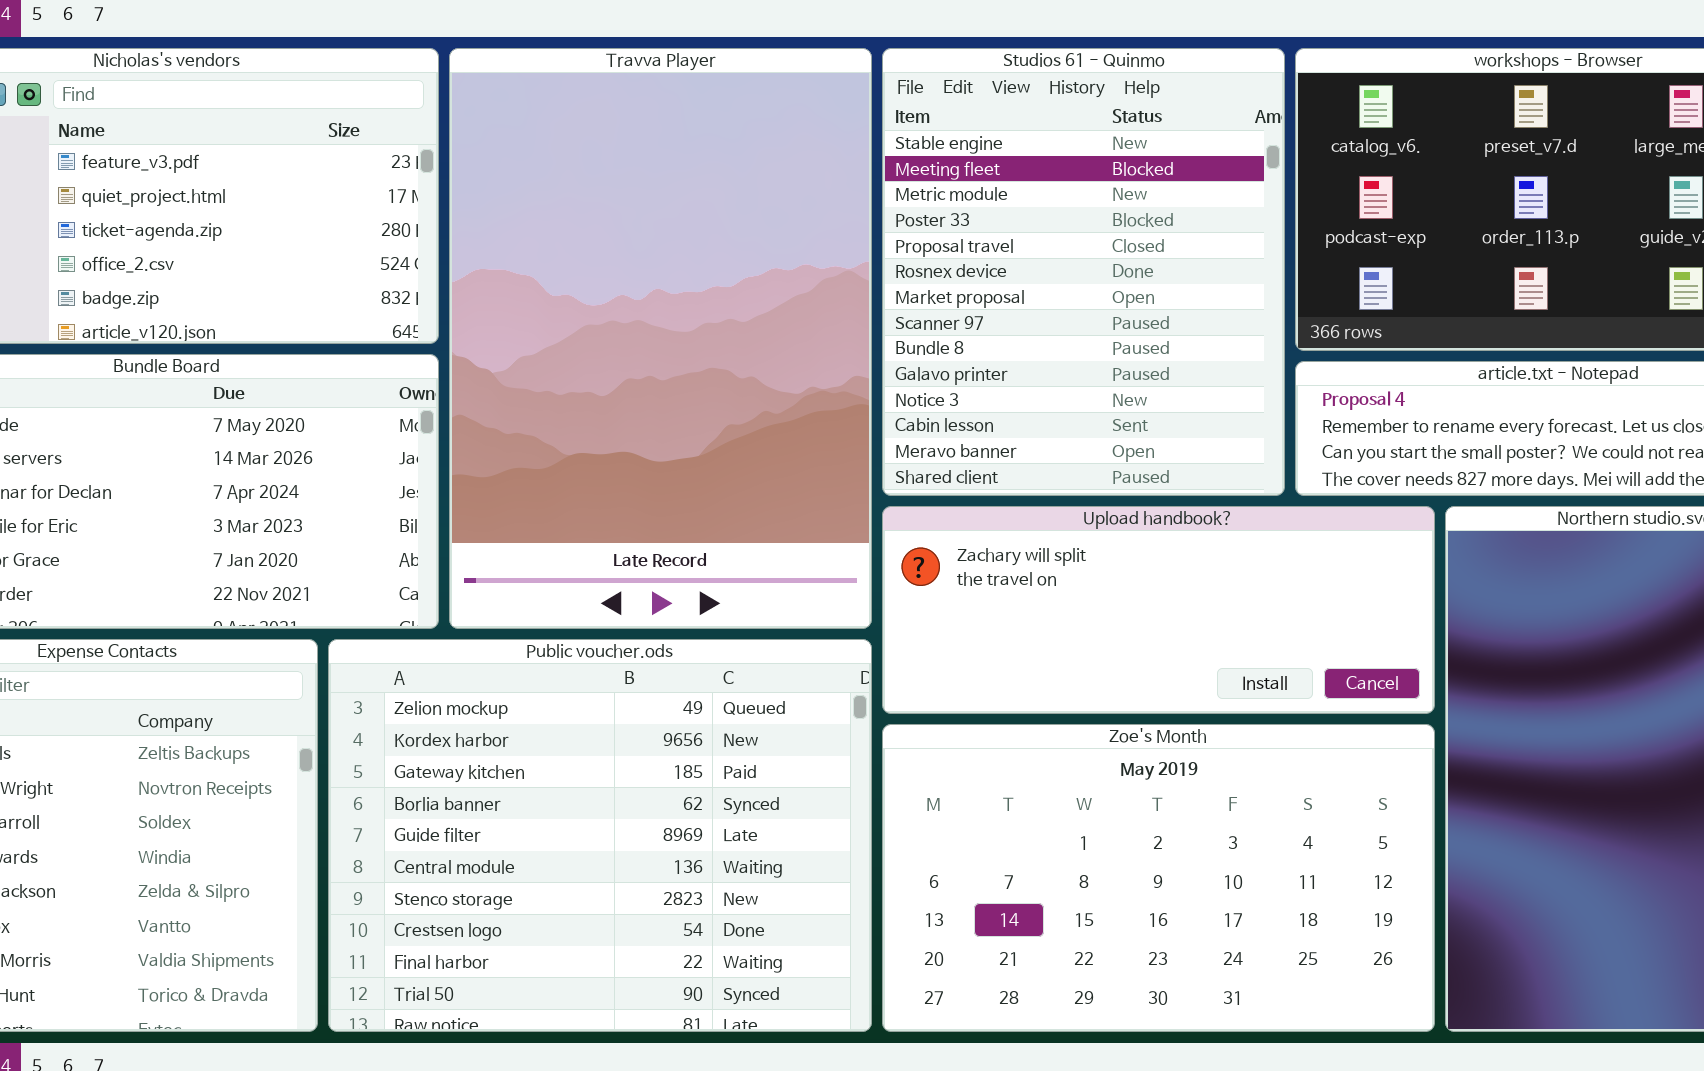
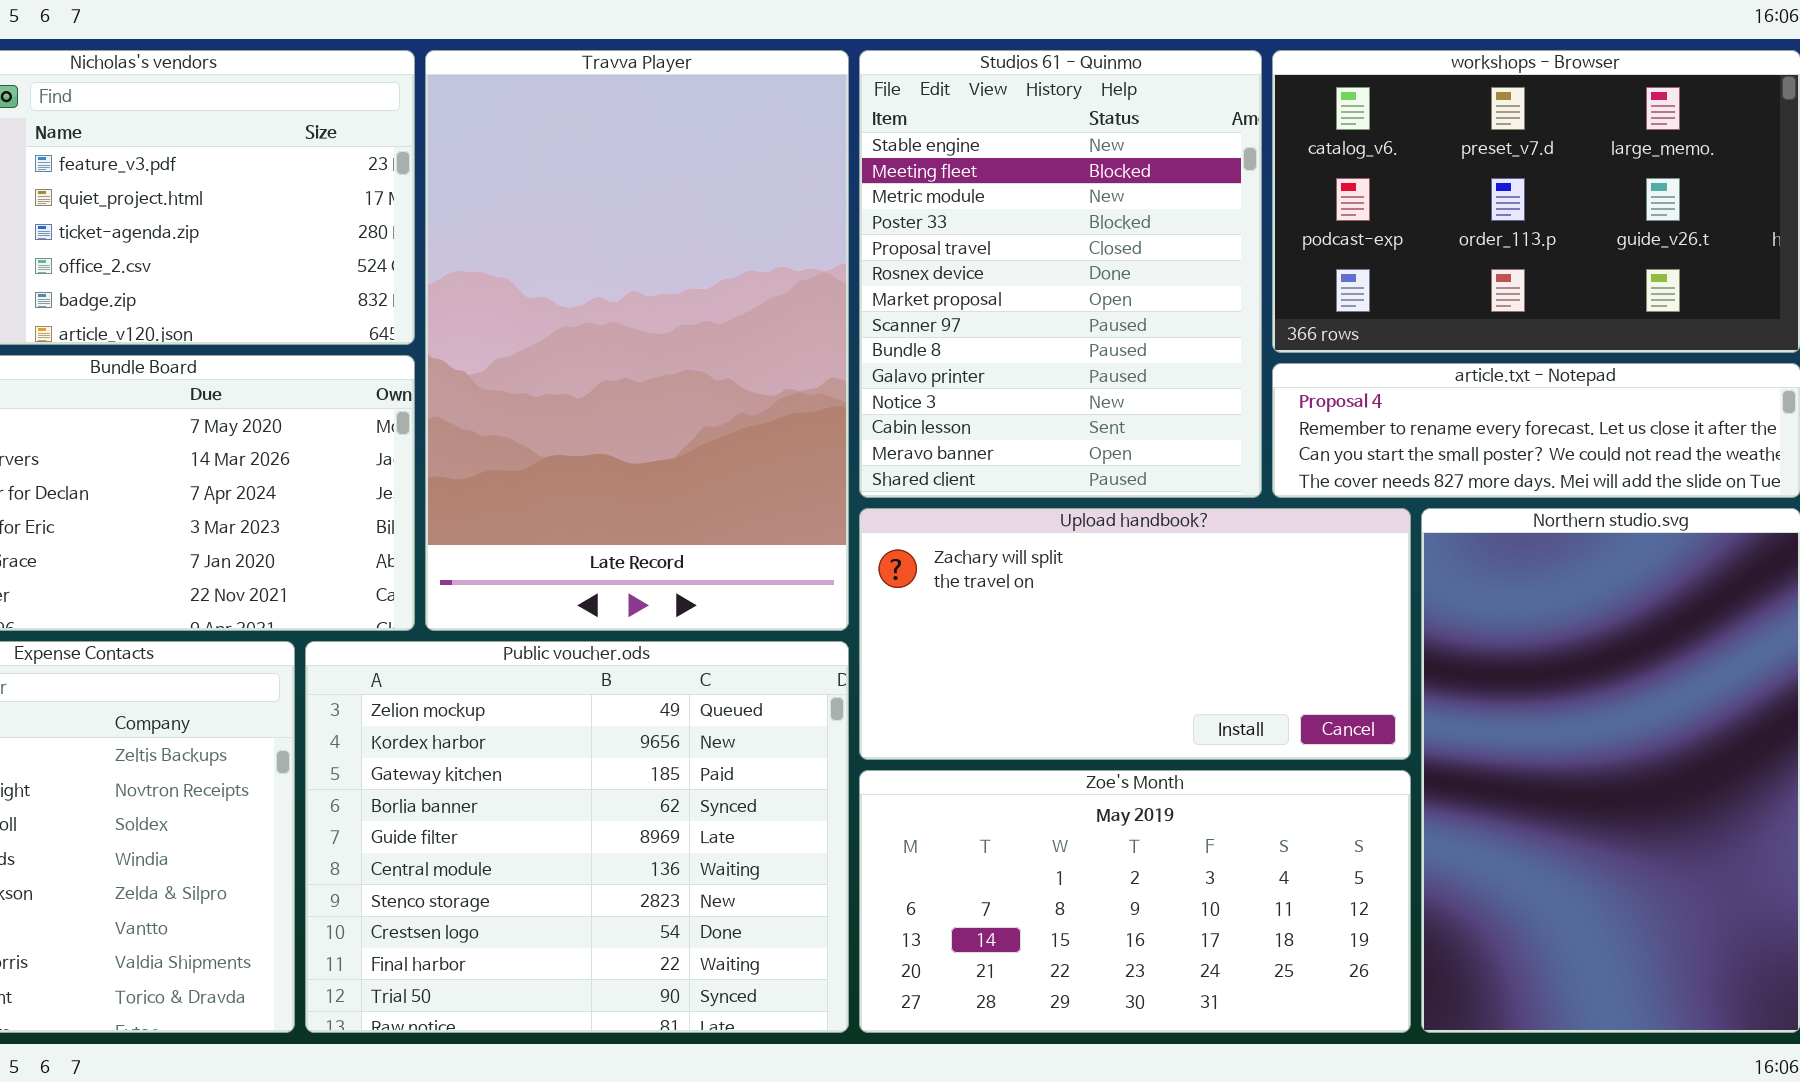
Upload handbook?: [882,506,1435,714] -> [859,508,1411,760], resized
Zoe's Month: [882,724,1435,1032] -> [859,770,1411,1033], resized

